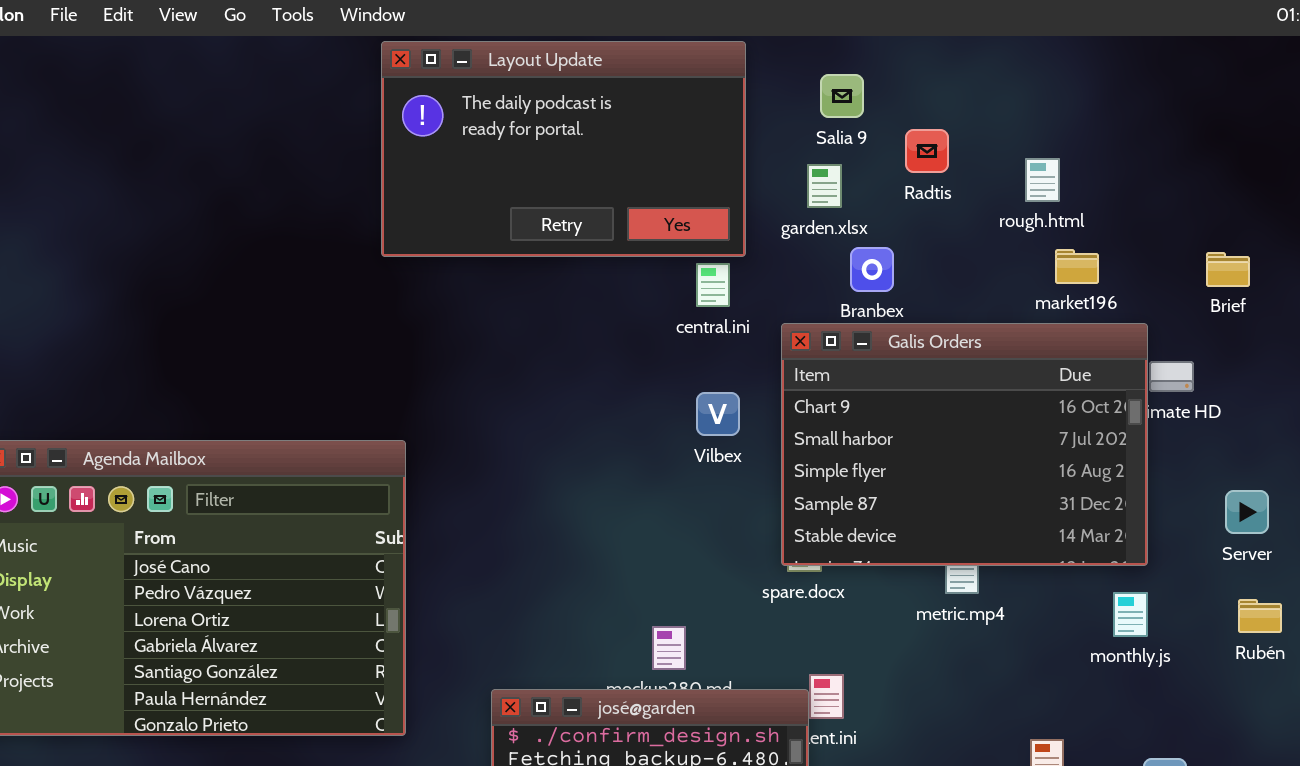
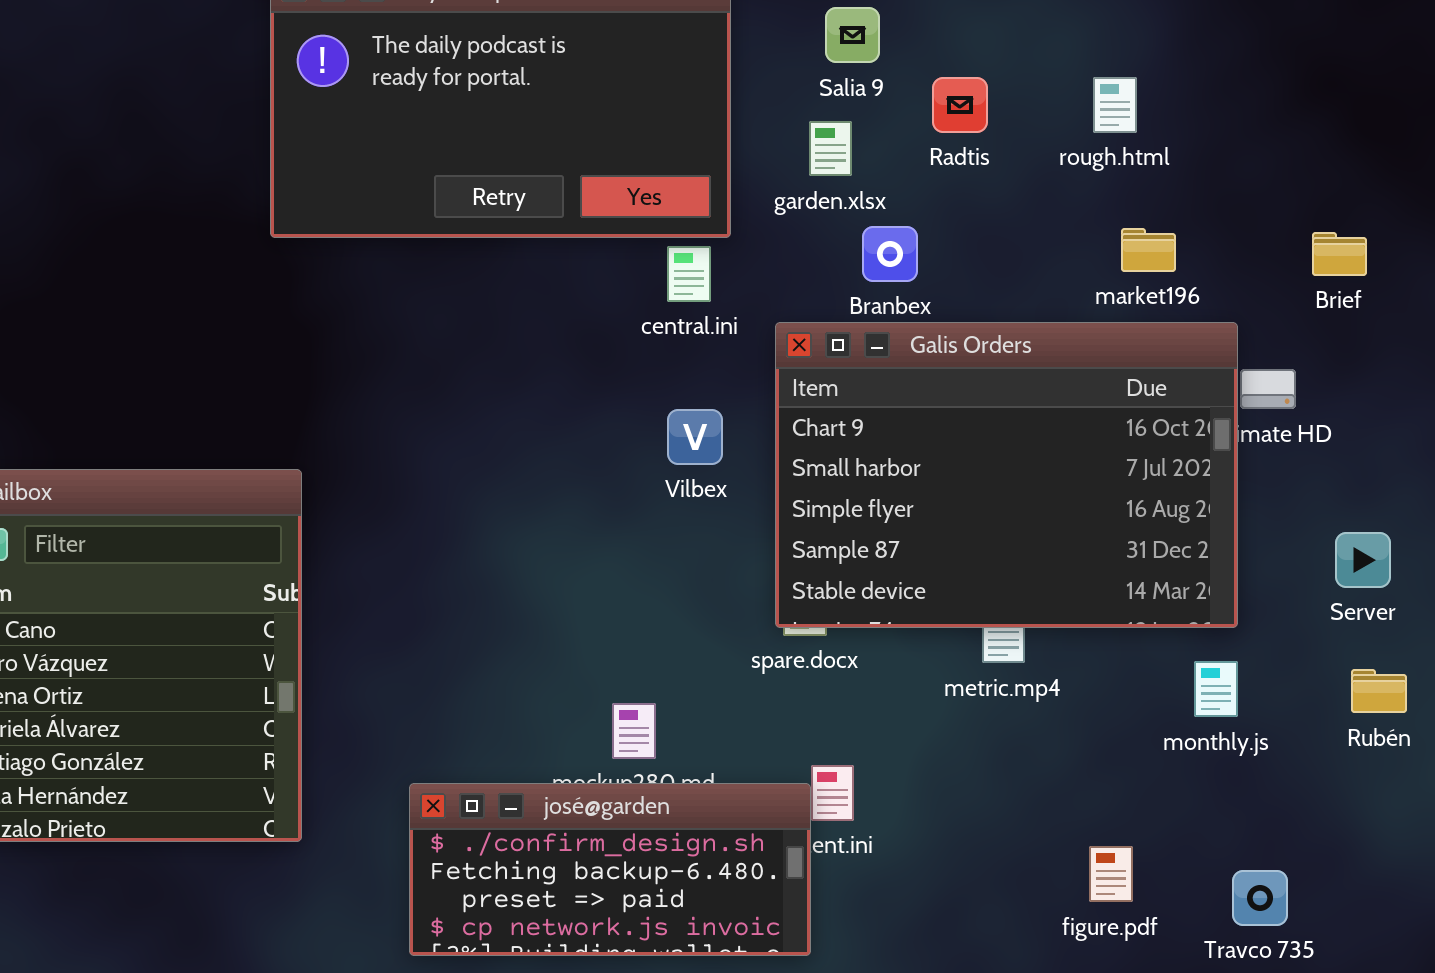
rough.html: [1025,158,1060,202] -> [1093,77,1137,133], moved

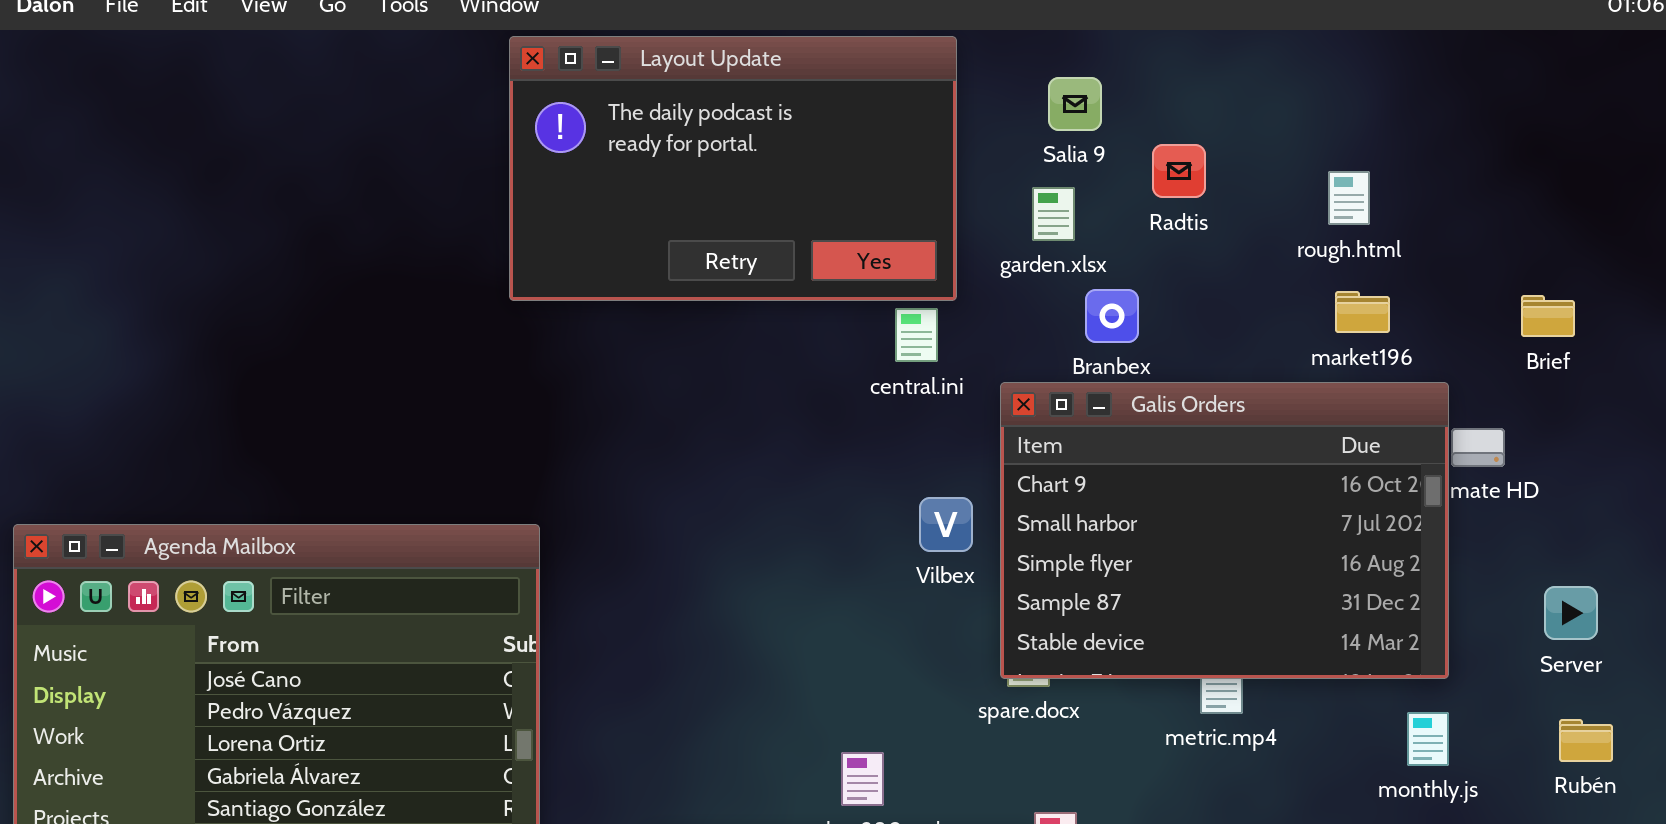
rough.html: [1093,77,1137,133] -> [1328,171,1370,225], moved
Vilbex: [667,409,723,465] -> [919,497,973,552], moved

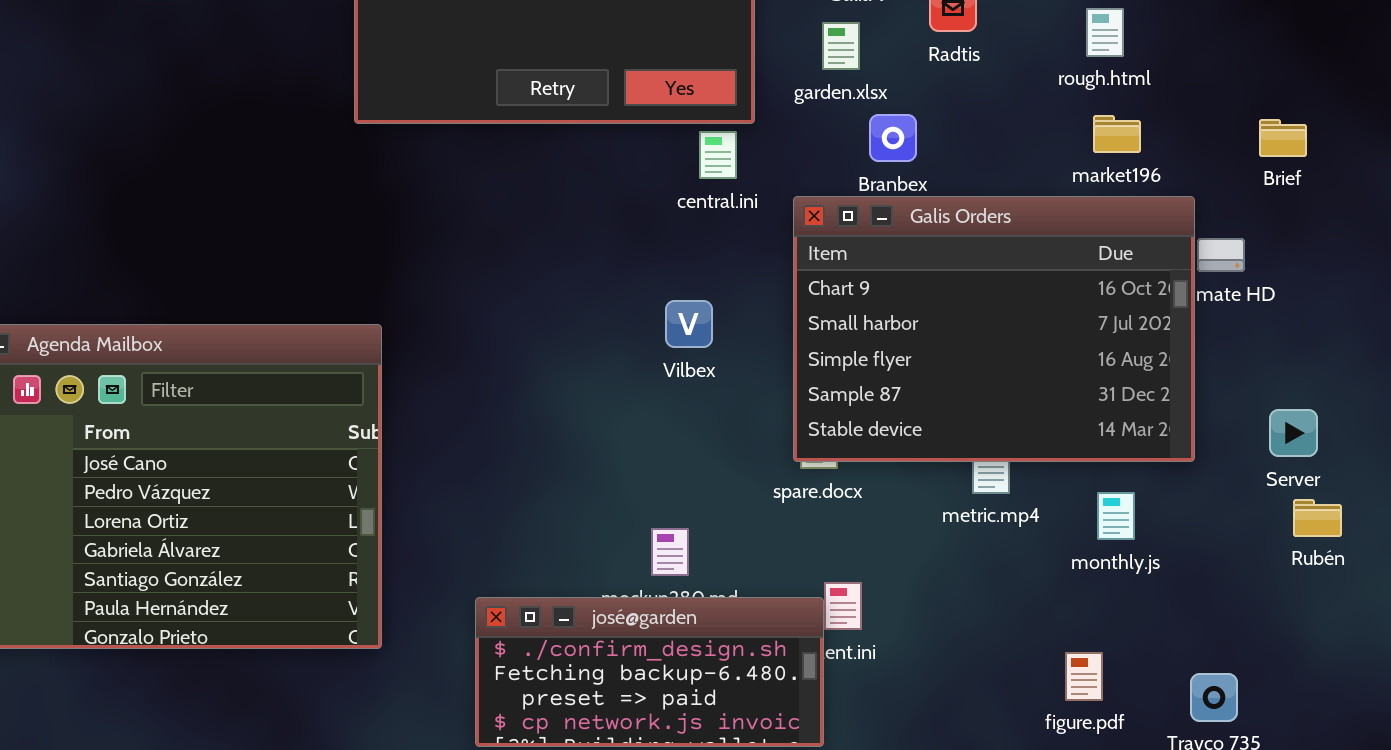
Vilbex: [919,497,973,552] -> [665,300,713,348], moved
Server: [1544,586,1598,640] -> [1269,409,1318,457], moved
monthly.js: [1407,712,1449,766] -> [1097,492,1135,540], moved

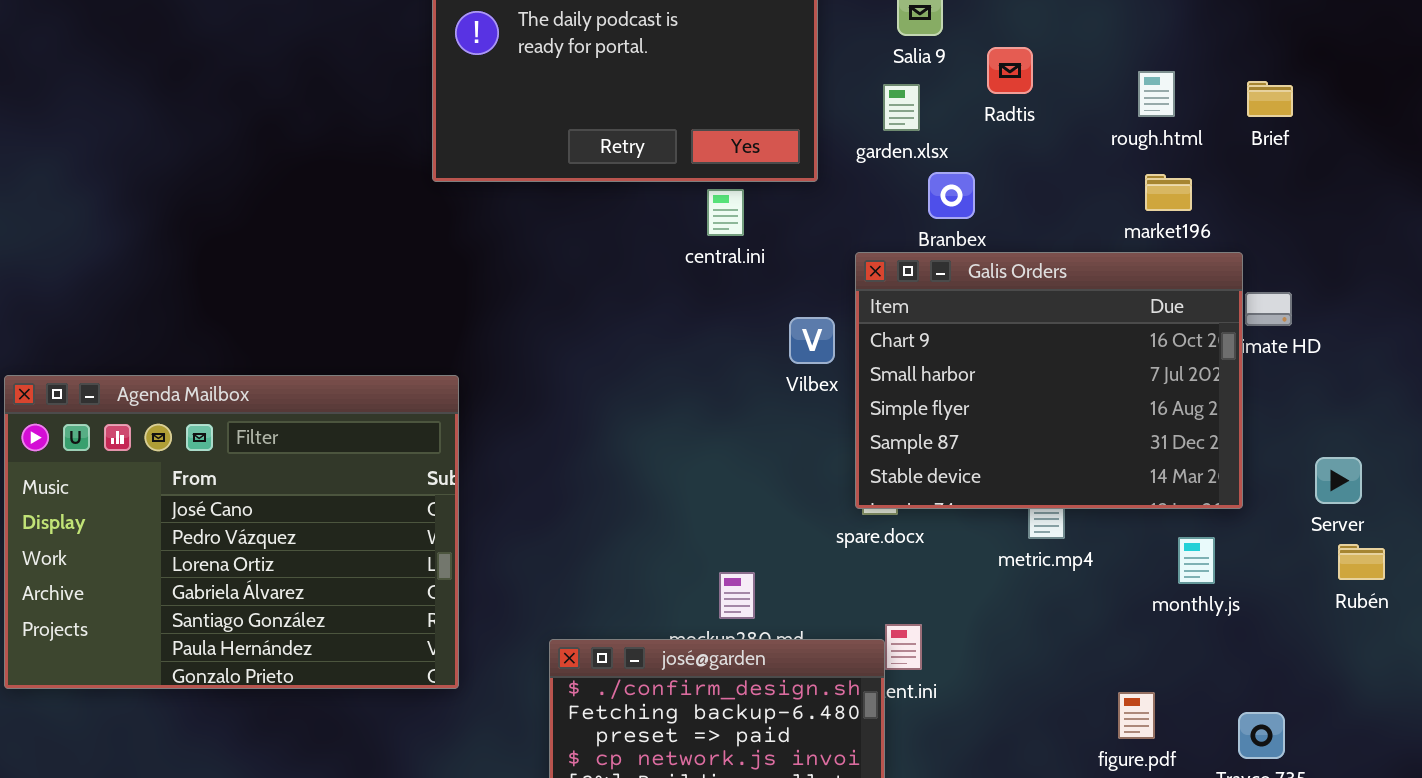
Brief: [1259,119,1307,157] -> [1247,81,1293,117], moved
central.ini: [699,131,737,179] -> [707,189,744,236], moved
Vilbex: [665,300,713,348] -> [789,317,835,364], moved
monthly.js: [1097,492,1135,540] -> [1178,537,1215,584], moved

